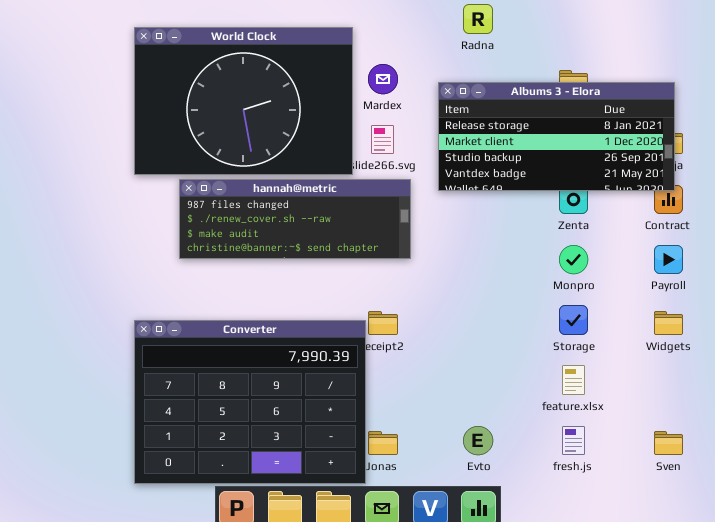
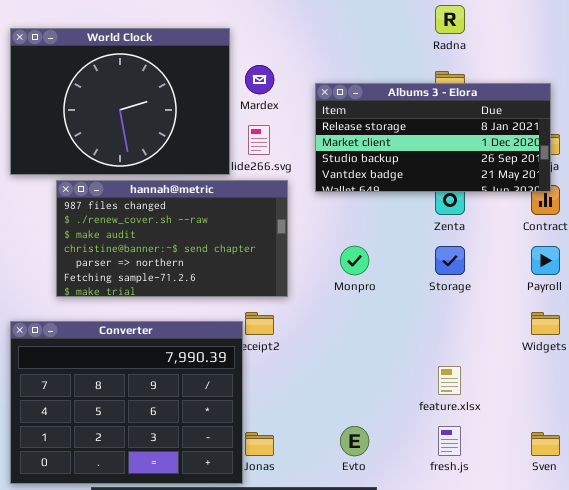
Radna: [463,4,493,34] -> [435,5,465,34], moved
hannah@metric: [179,179,411,259] -> [56,180,288,297], resized
Monpro: [559,245,588,274] -> [340,246,369,275], moved
Storage: [559,305,588,335] -> [435,246,465,275], moved

